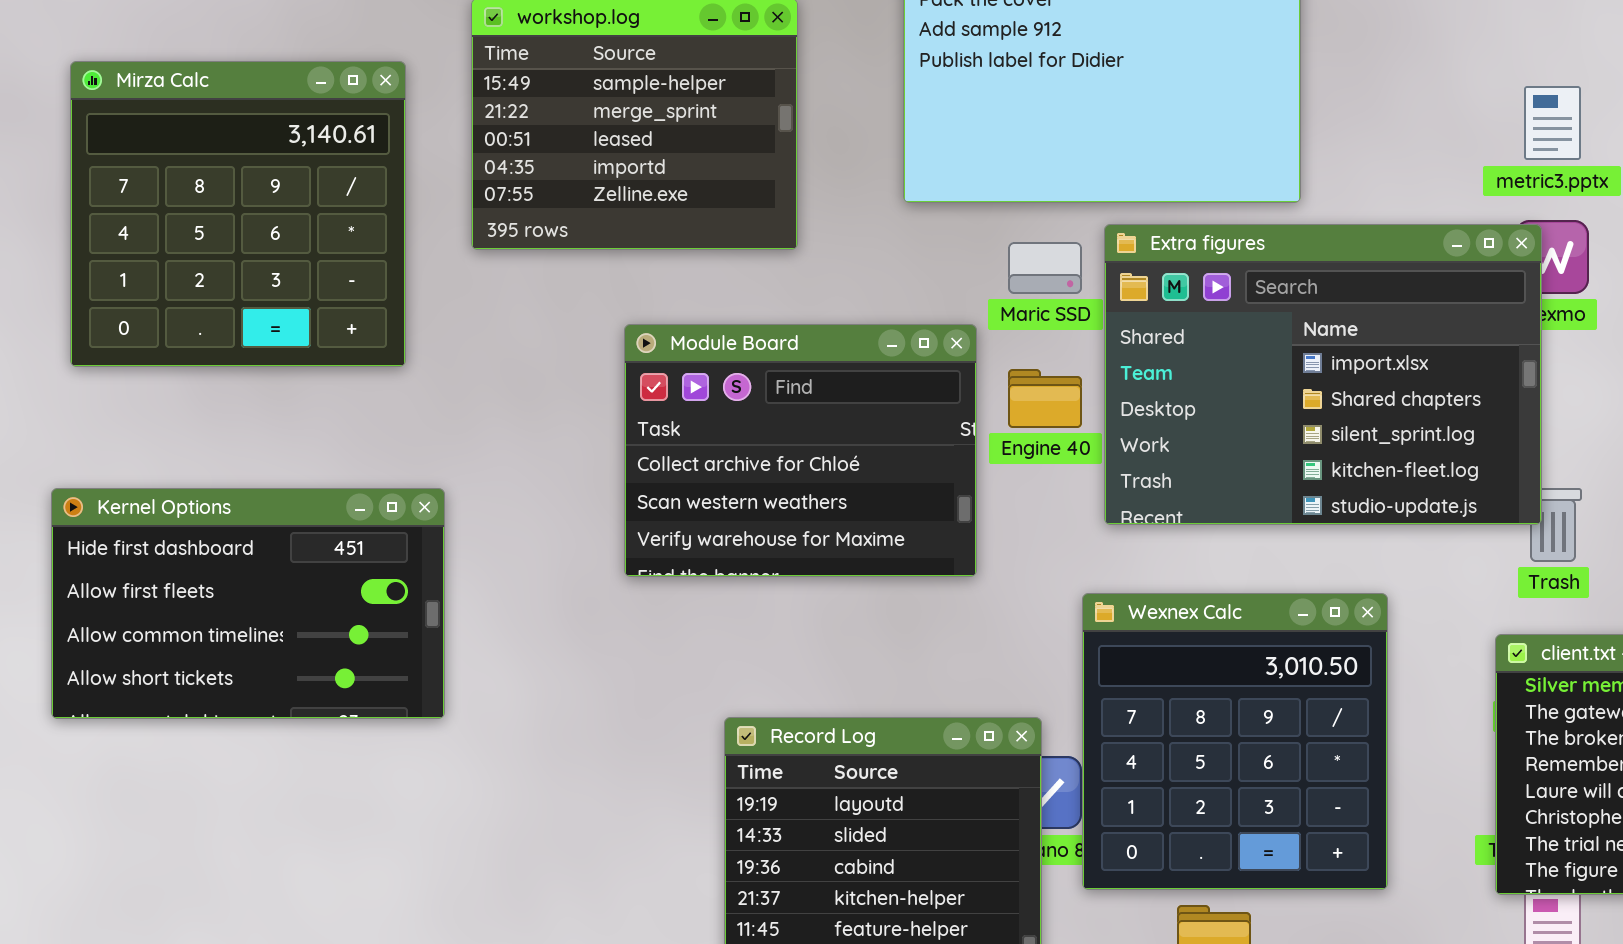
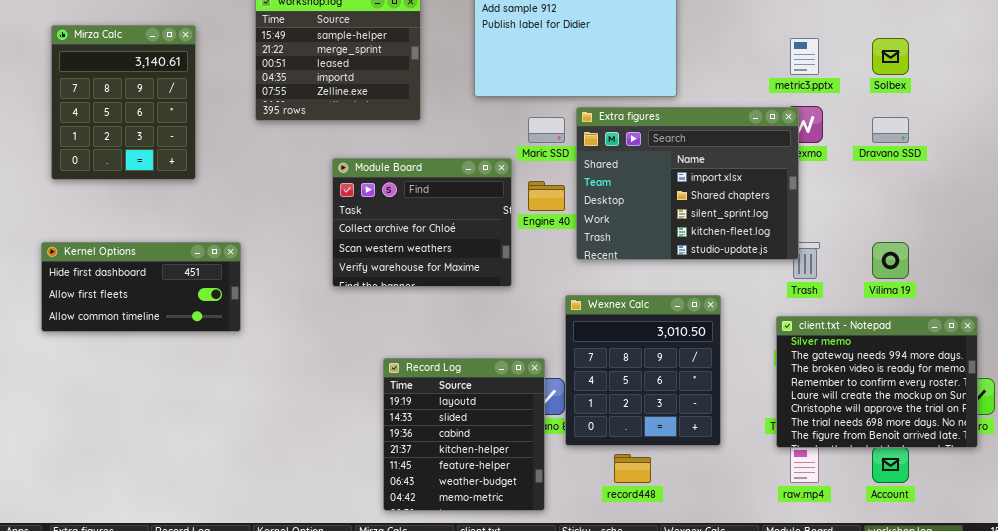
Mirza Calc: [70,61,406,367] -> [51,25,196,180], resized
Kernel Options: [51,488,445,719] -> [41,242,241,332], resized

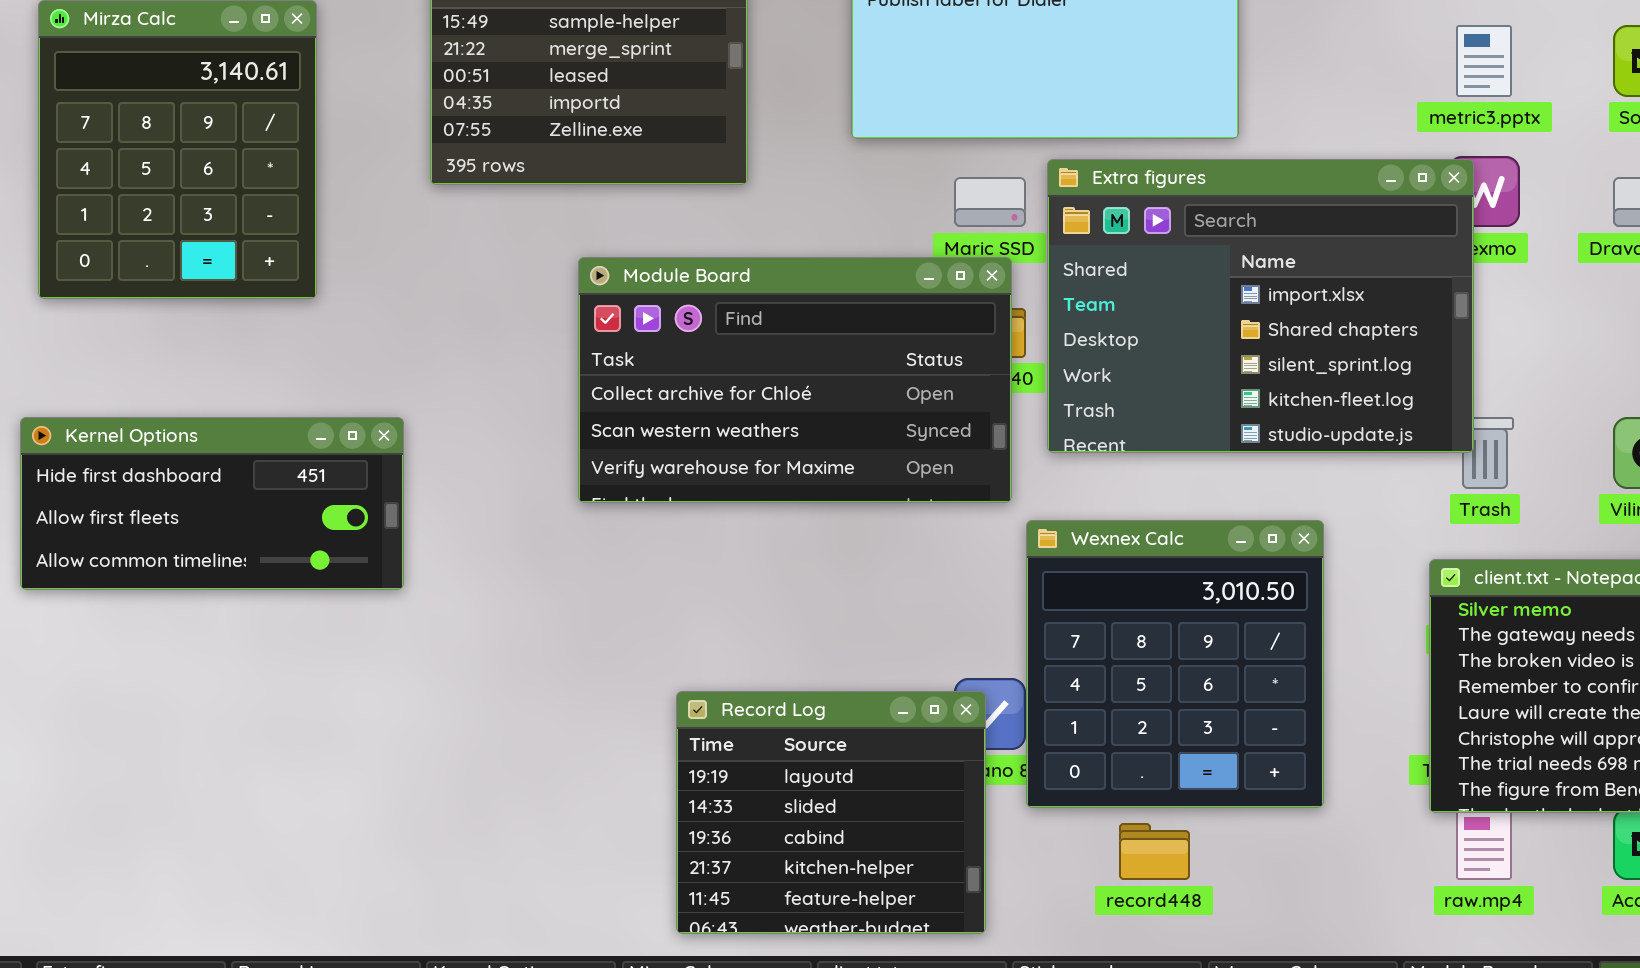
Module Board: [332,158,512,287] -> [578,257,1012,503], resized
Record Log: [383,358,545,511] -> [676,691,986,934], resized

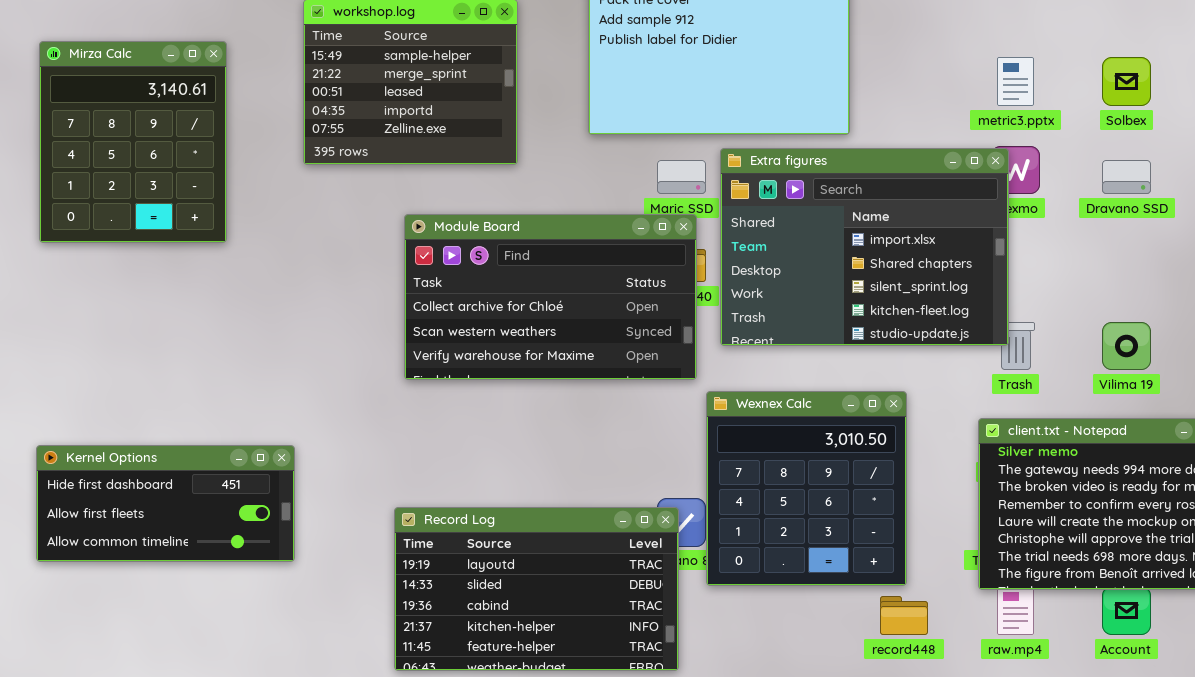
Kernel Options: [20,417,404,590] -> [36,445,295,562], moved
Record Log: [676,691,986,934] -> [394,507,679,671], resized
record448: [1119,823,1190,880] -> [880,596,928,635], moved

